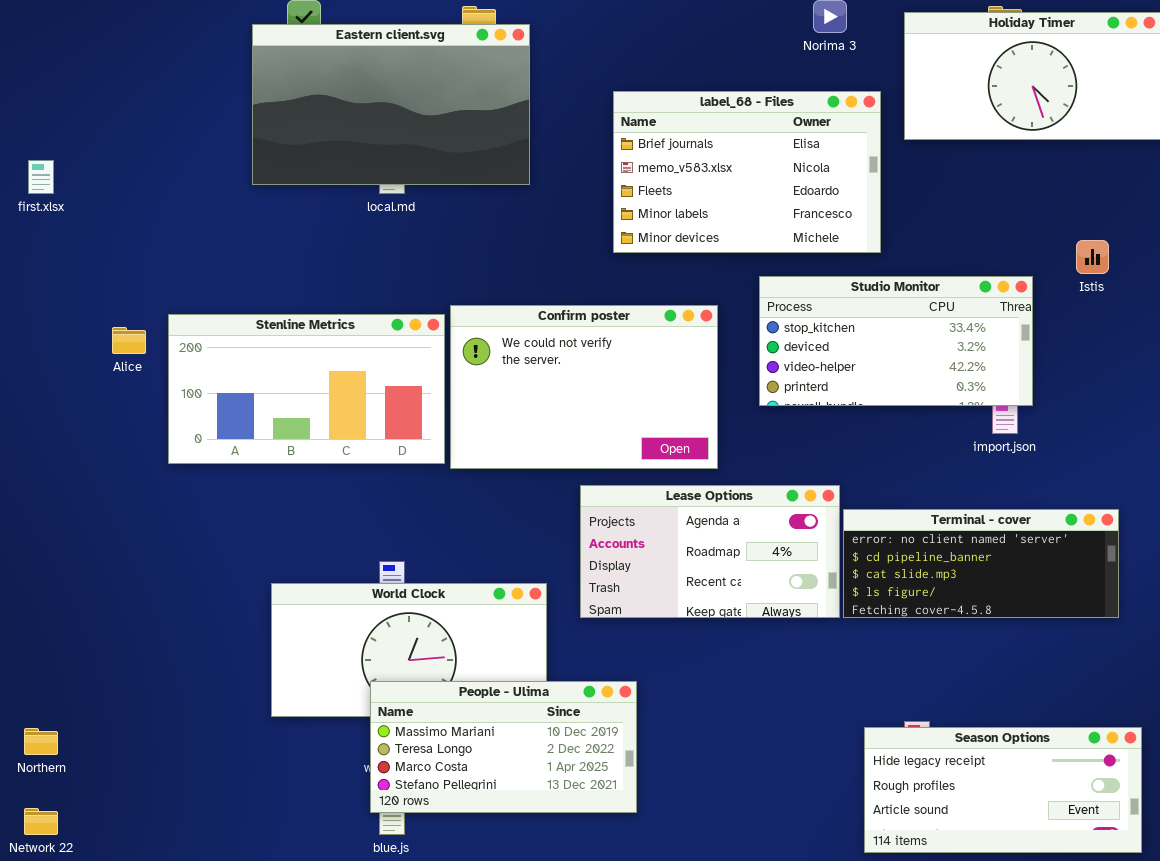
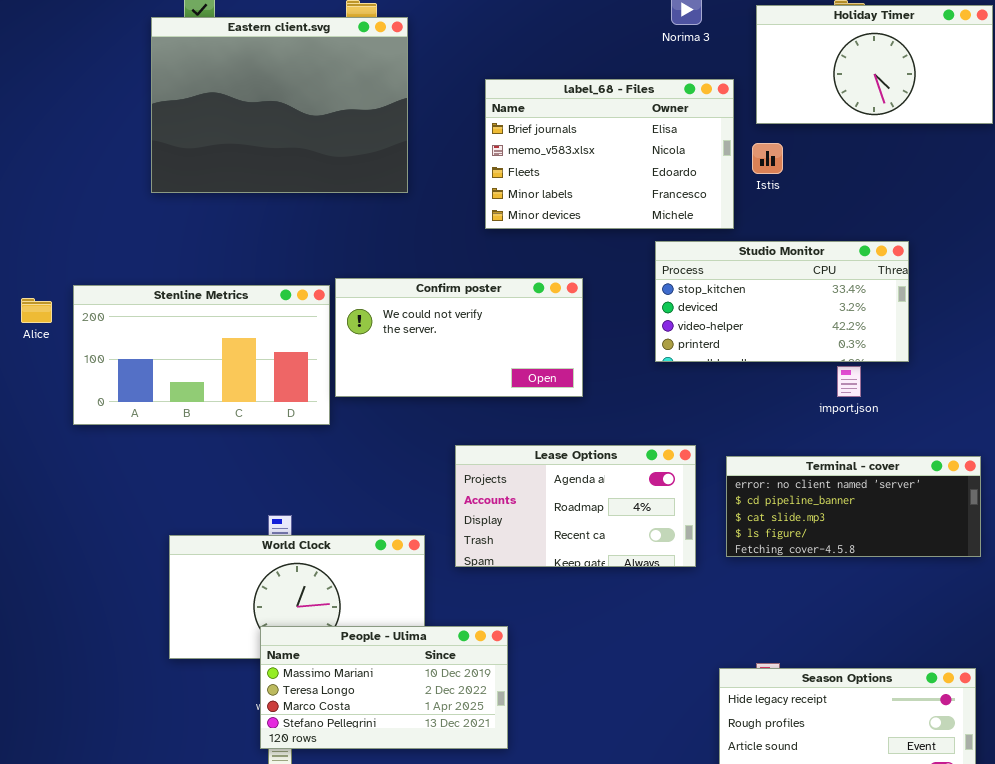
Eastern client.svg: [252,24,530,185] -> [151,17,408,193], resized
Istis: [1076,240,1109,274] -> [752,143,783,174], moved
Studio Monitor: [759,276,1033,406] -> [655,241,909,362], moved
Confirm poster: [450,305,718,469] -> [335,278,583,397], resized
Terminal - cover: [843,509,1119,618] -> [726,456,981,557], moved

